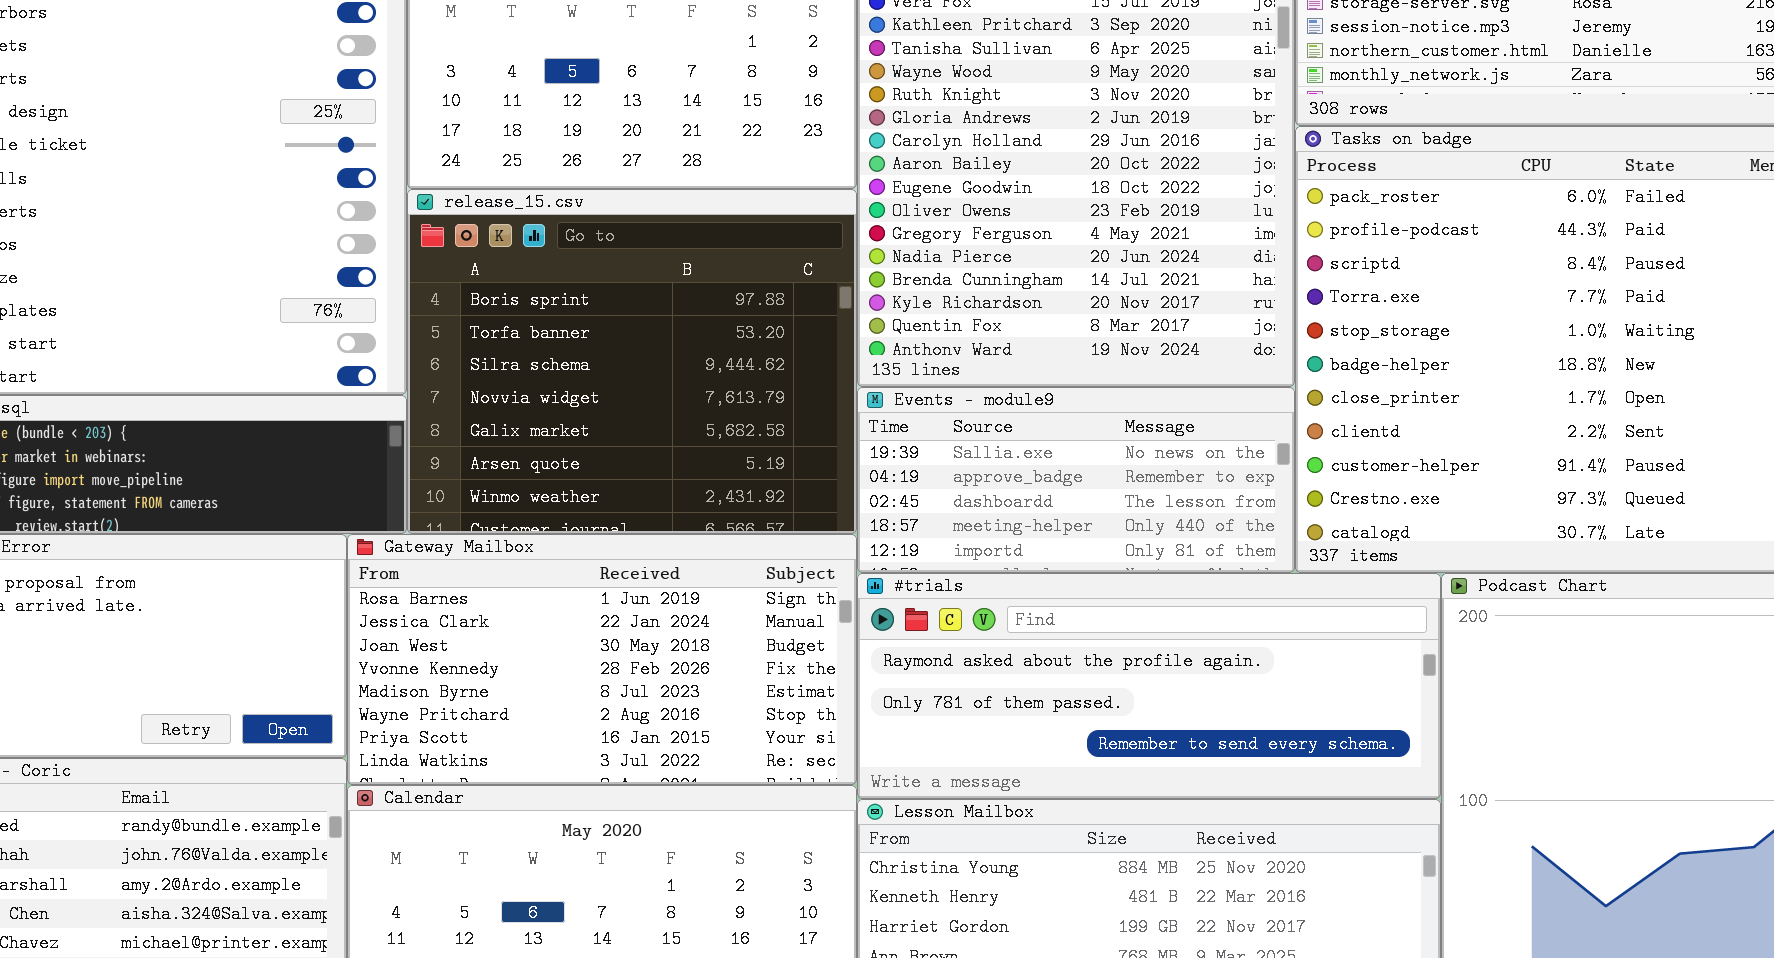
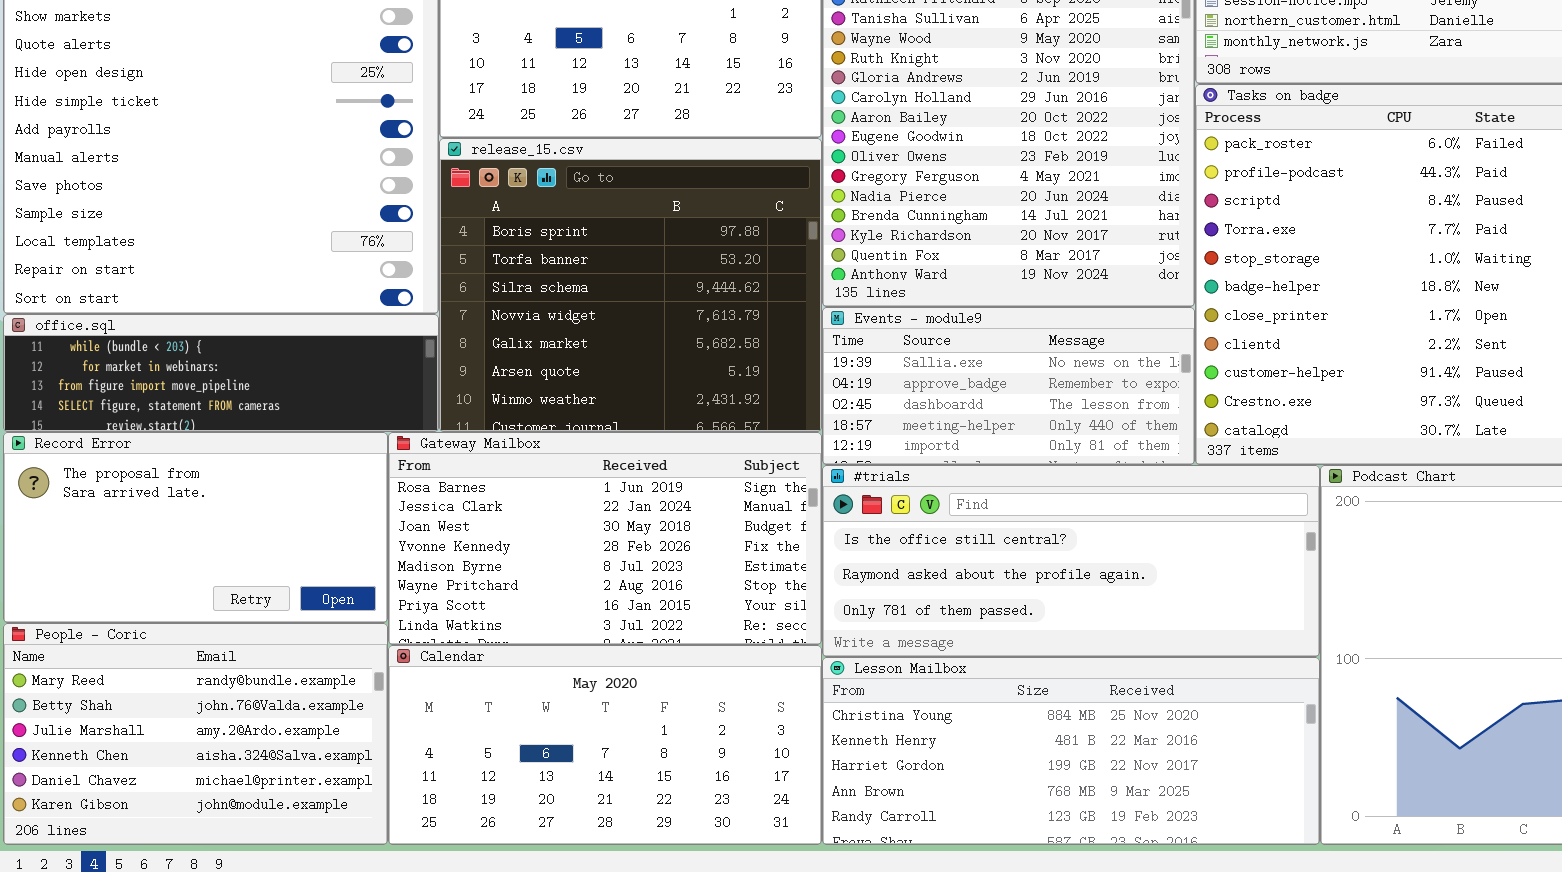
#trials: [857,573,1441,799] -> [822,465,1320,657], scrolled up 1 row

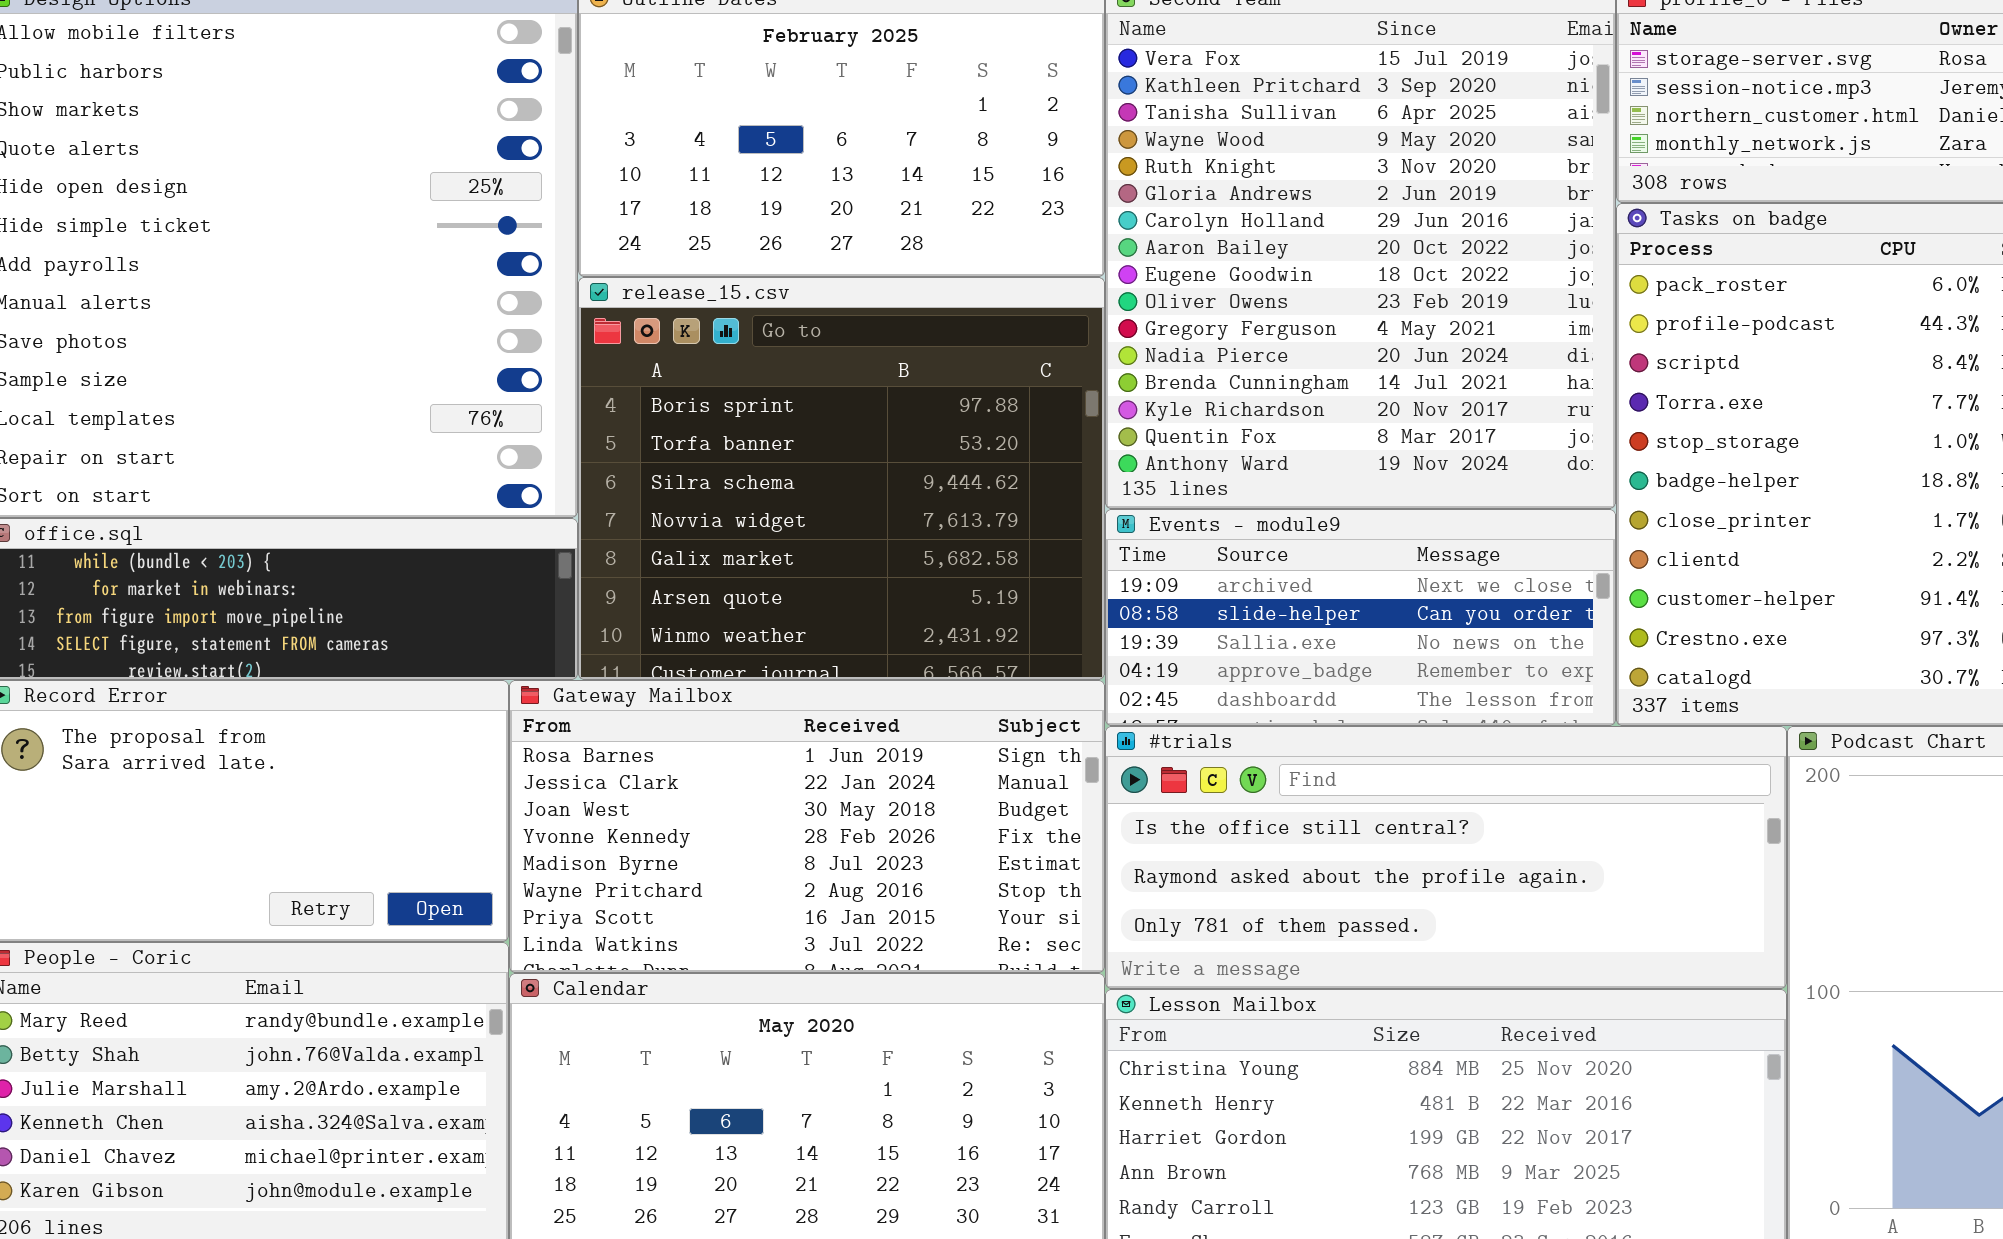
Events - module9: [822,307,1195,465] -> [1105,509,1616,726], scrolled up 2 rows

